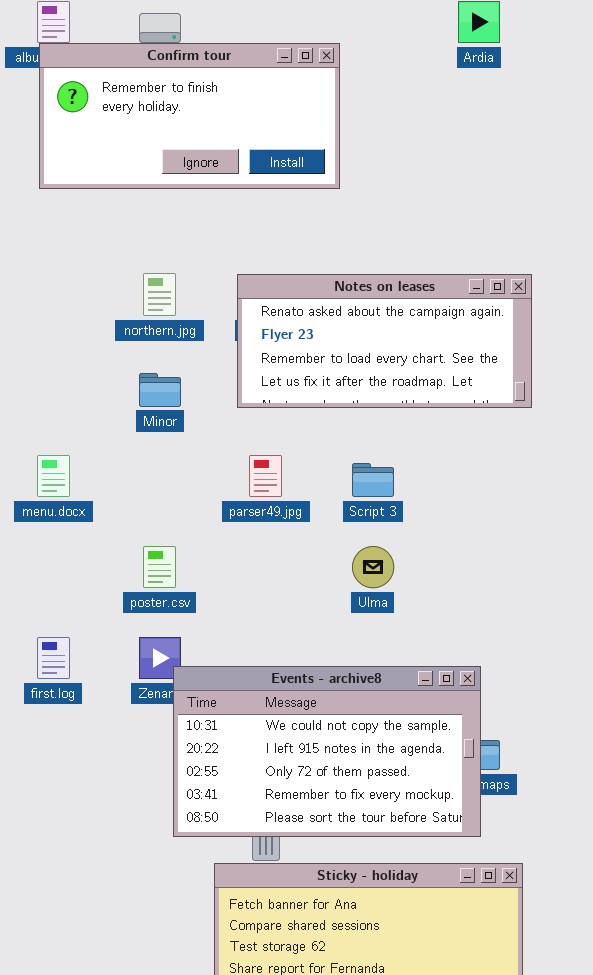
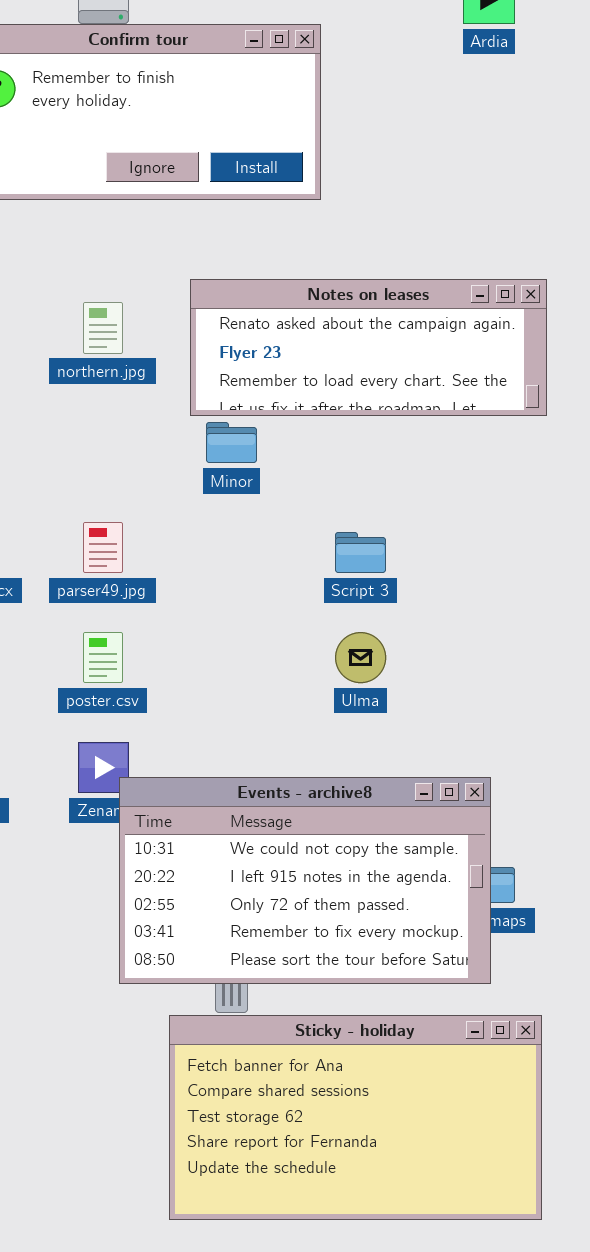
Notes on leases: [237,274,532,408] -> [190,279,547,416], moved, resized
Minor: [139,373,181,407] -> [206,422,257,463], moved
parser49.jpg: [249,455,282,497] -> [83,522,123,573], moved

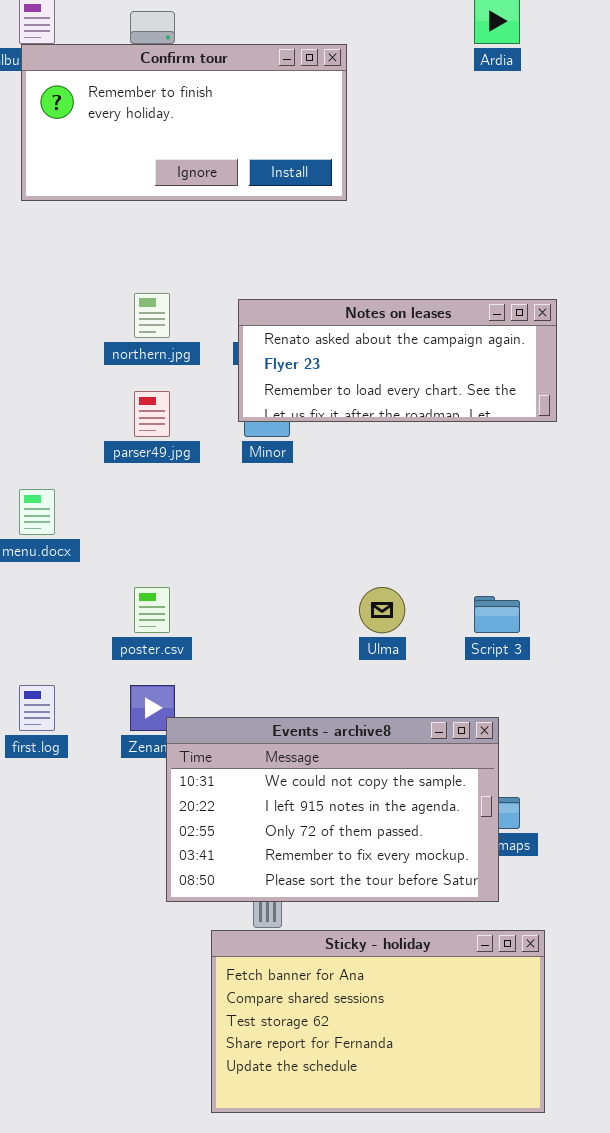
Notes on leases: [190,279,547,416] -> [238,299,557,422], moved
parser49.jpg: [83,522,123,573] -> [134,391,170,437], moved
Script 3: [335,532,386,573] -> [474,596,520,633], moved

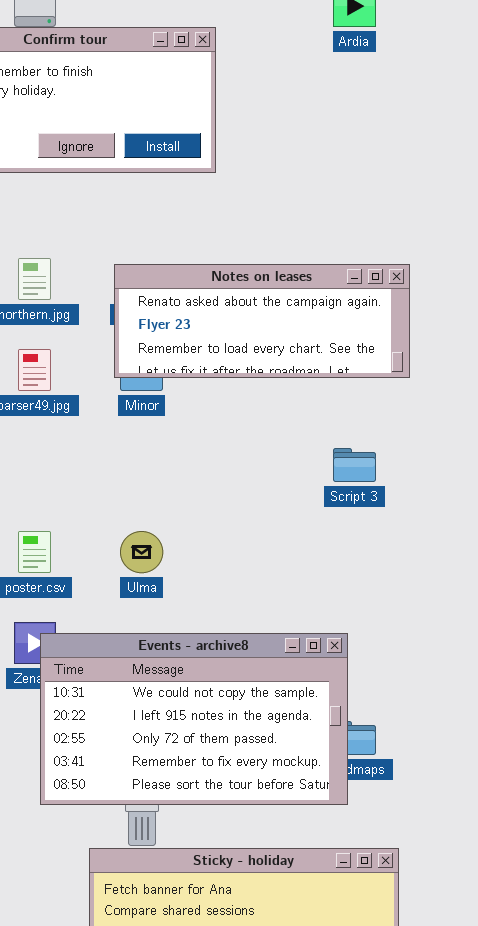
Ulma: [359,587,405,633] -> [120,531,163,573], moved
Script 3: [474,596,520,633] -> [333,448,376,482], moved
Events - archive8: [166,717,499,902] -> [40,633,348,805], moved

